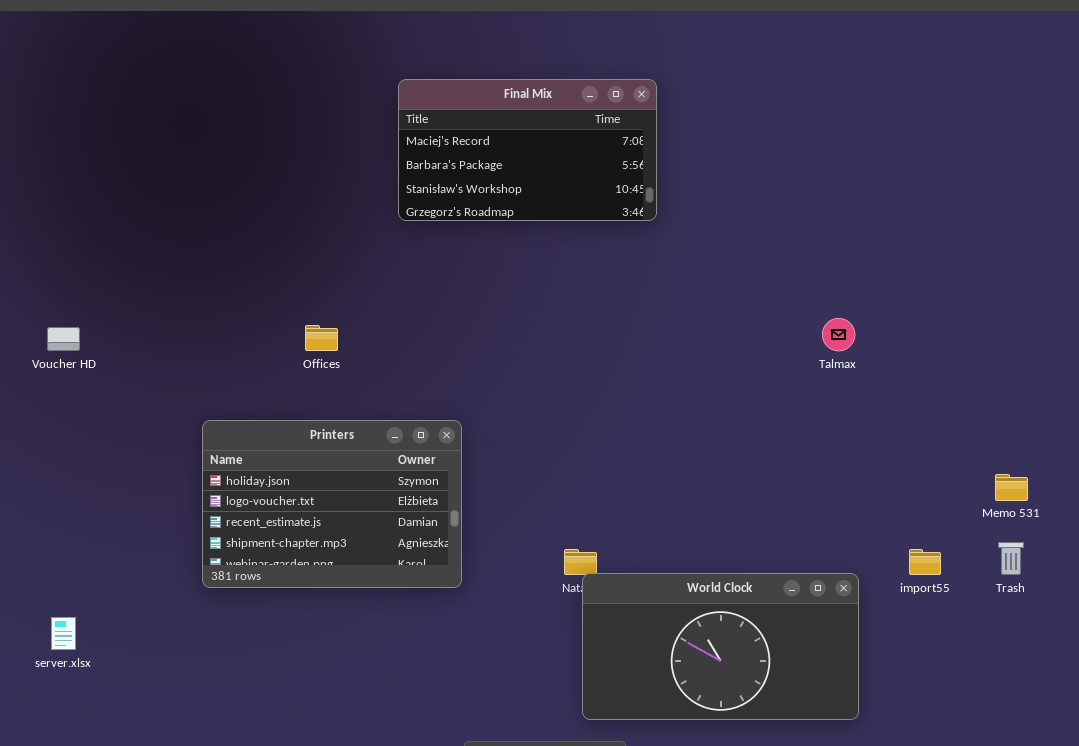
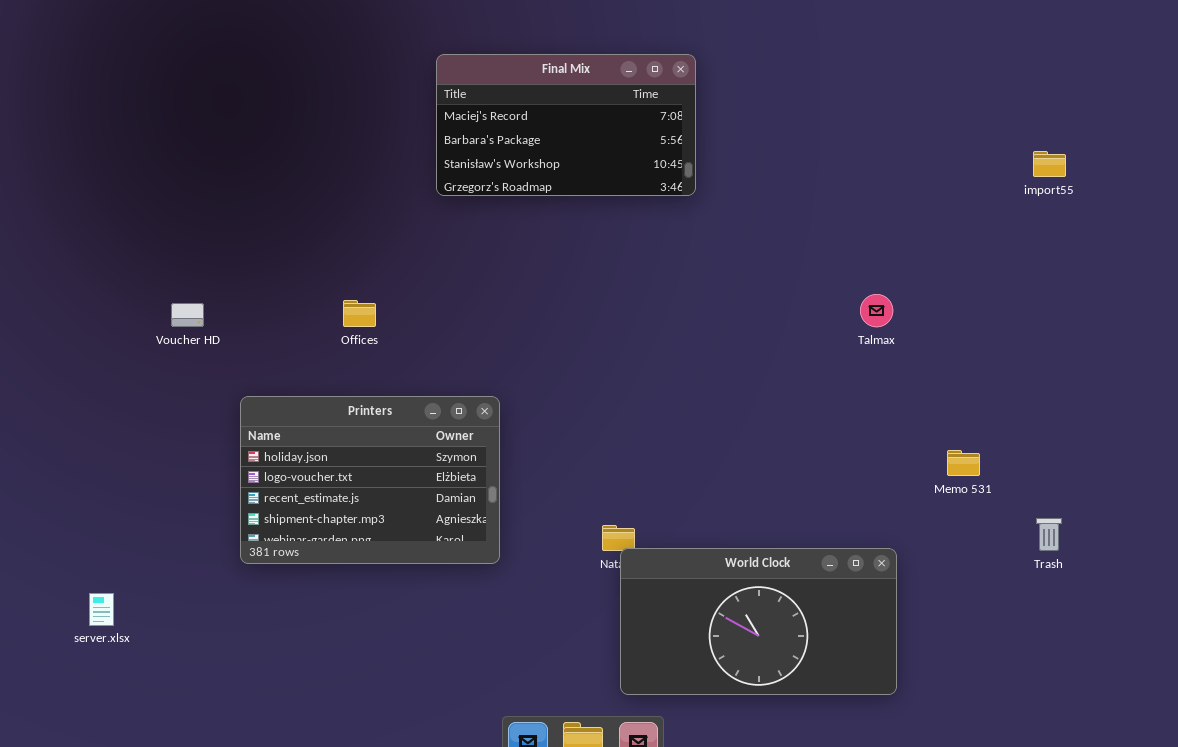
Voucher HD: [47,327,80,351] -> [171,303,204,327], moved
Memo 531: [995,474,1028,501] -> [947,450,980,476], moved
import55: [909,549,941,575] -> [1033,151,1066,177], moved

